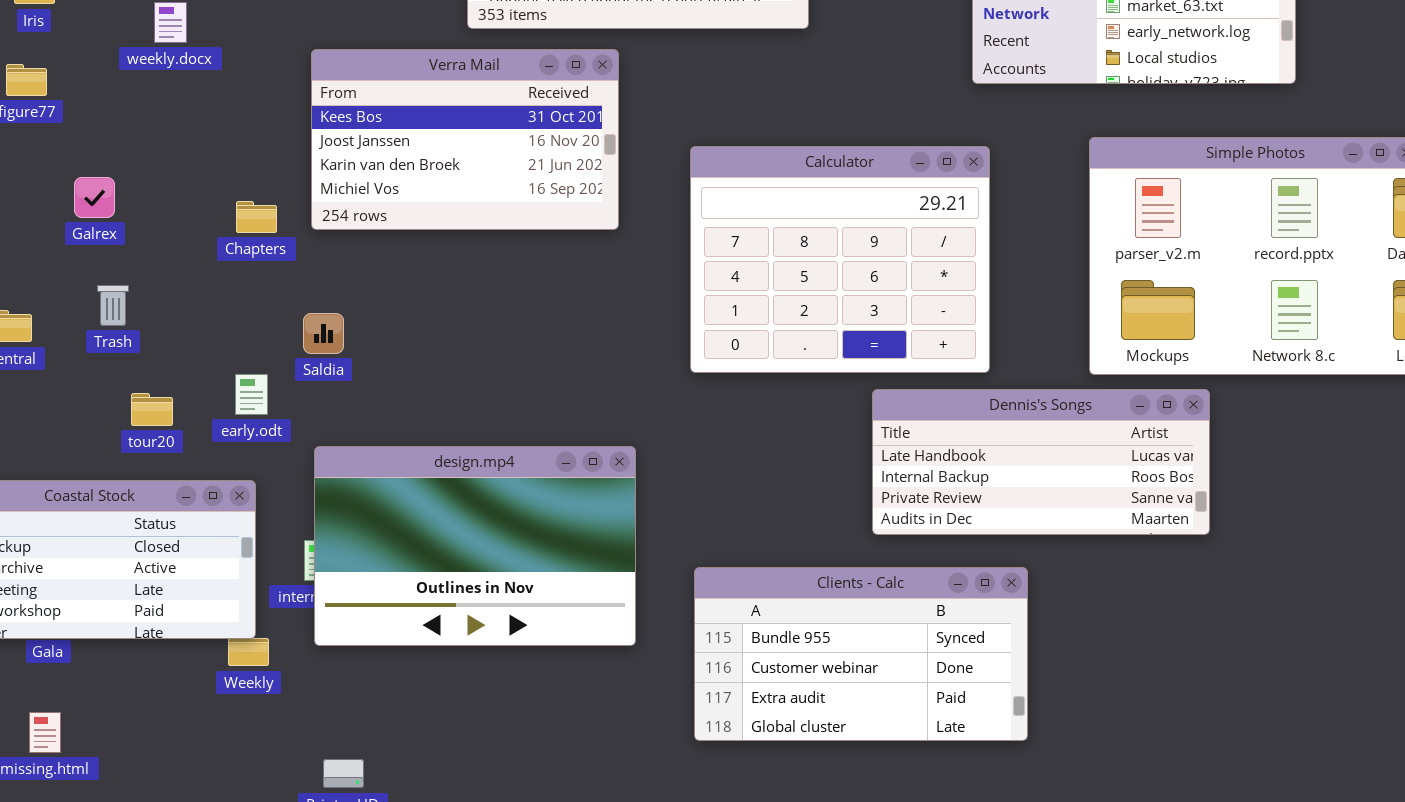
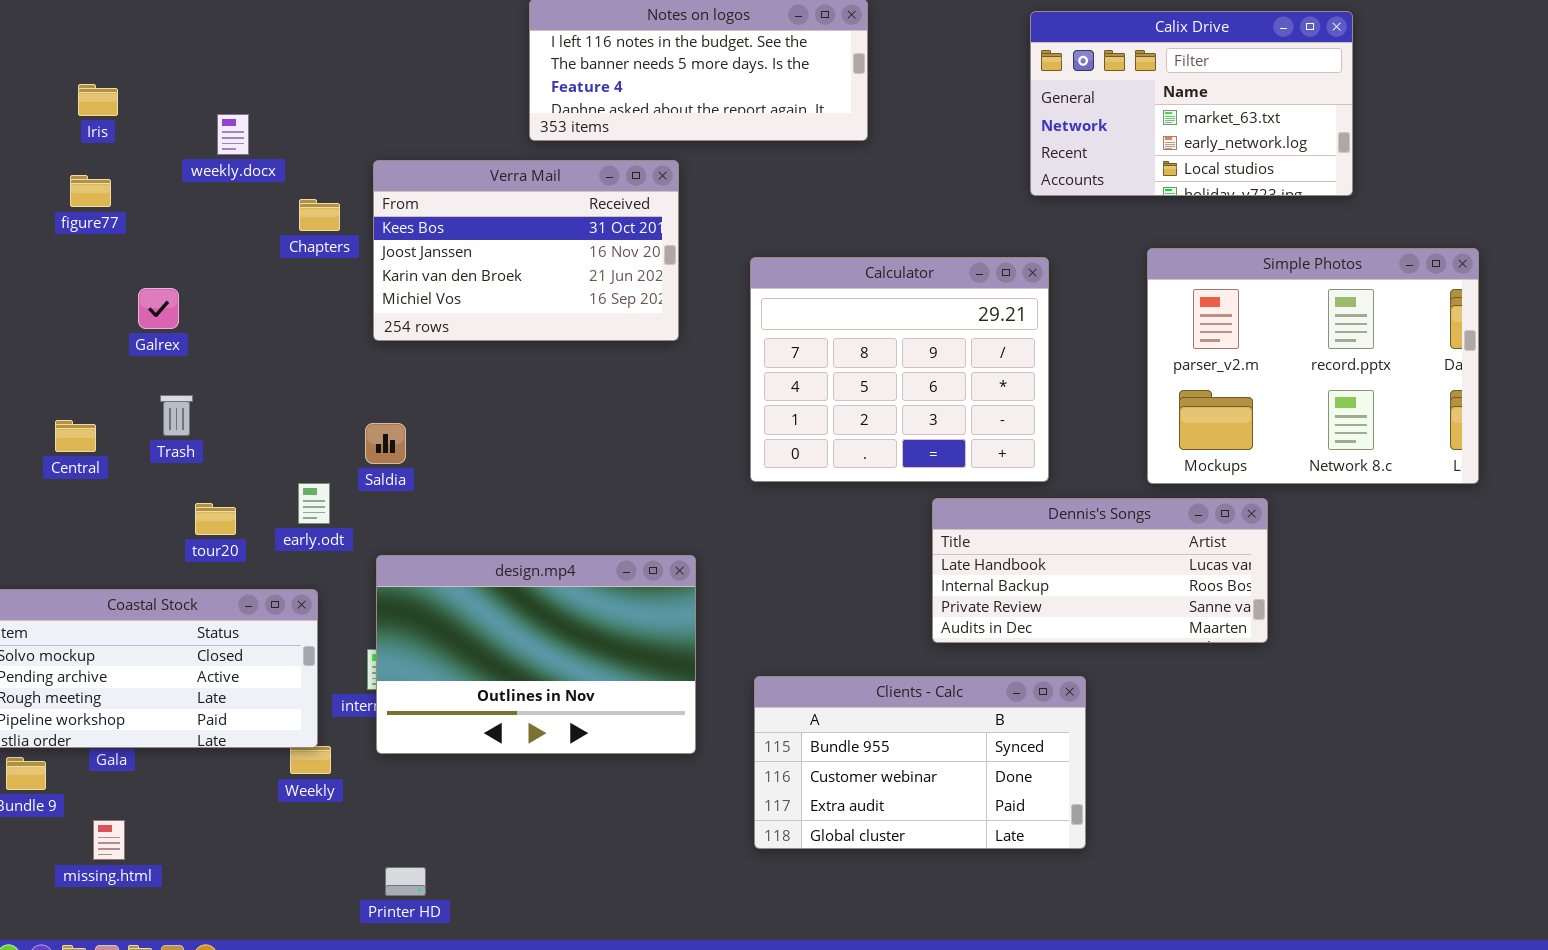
Chapters: [236,201,277,233] -> [299,199,340,231], moved

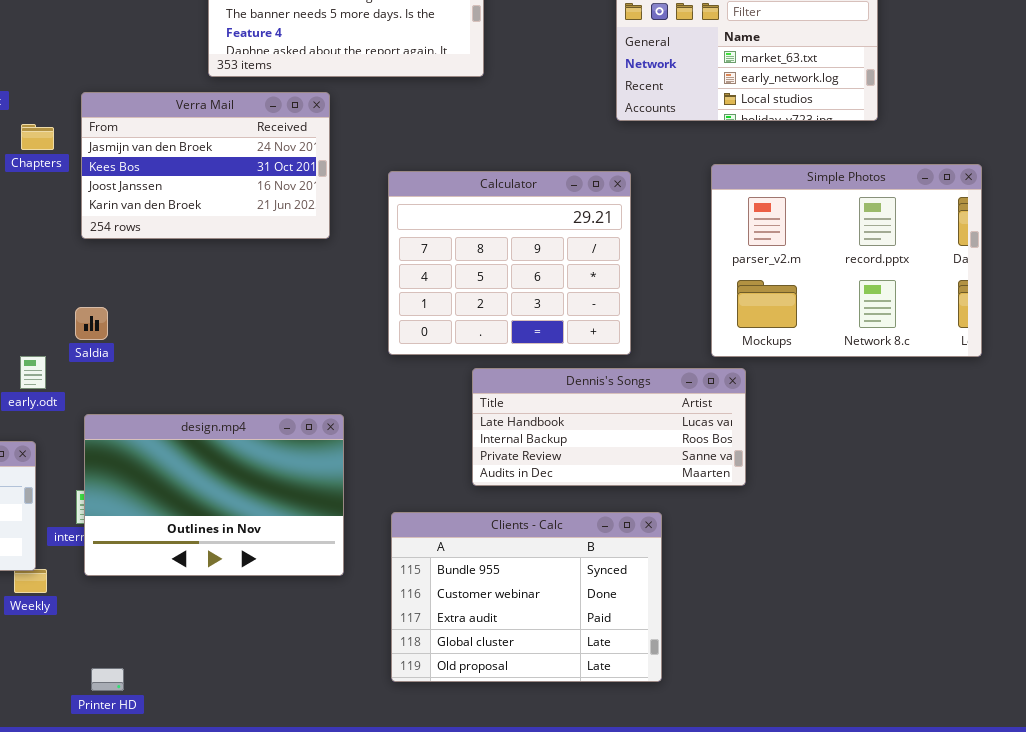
Verra Mail: [373,160,679,341] -> [81,92,330,239], scrolled up 1 row
Dennis's Songs: [932,498,1268,643] -> [472,368,746,486], moved
Clients - Calc: [754,676,1086,849] -> [391,512,662,682], resized

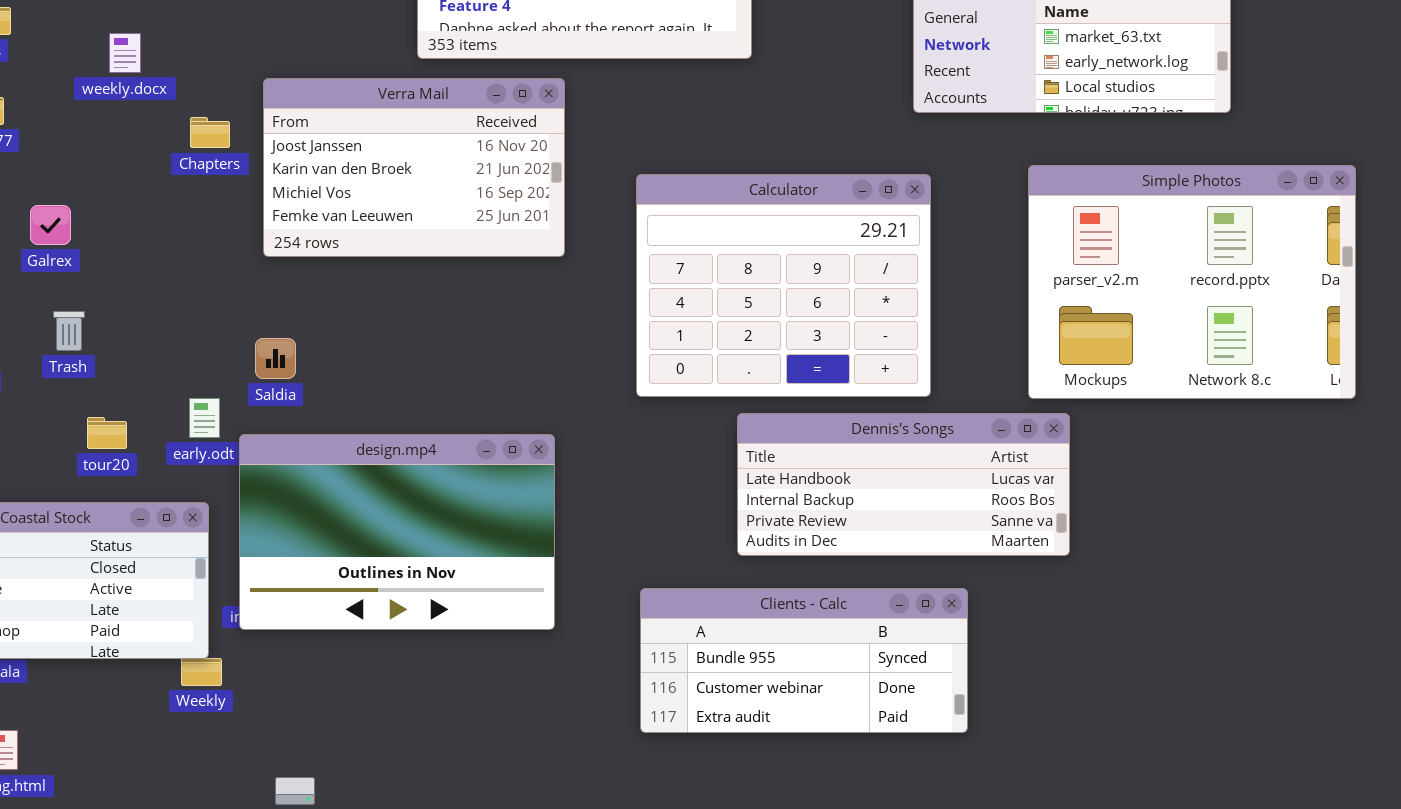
Verra Mail: [81,92,330,239] -> [263,78,565,257], scrolled down 2 rows
design.mp4: [84,414,344,576] -> [239,434,555,630], moved
Clients - Calc: [391,512,662,682] -> [640,588,968,733], resized

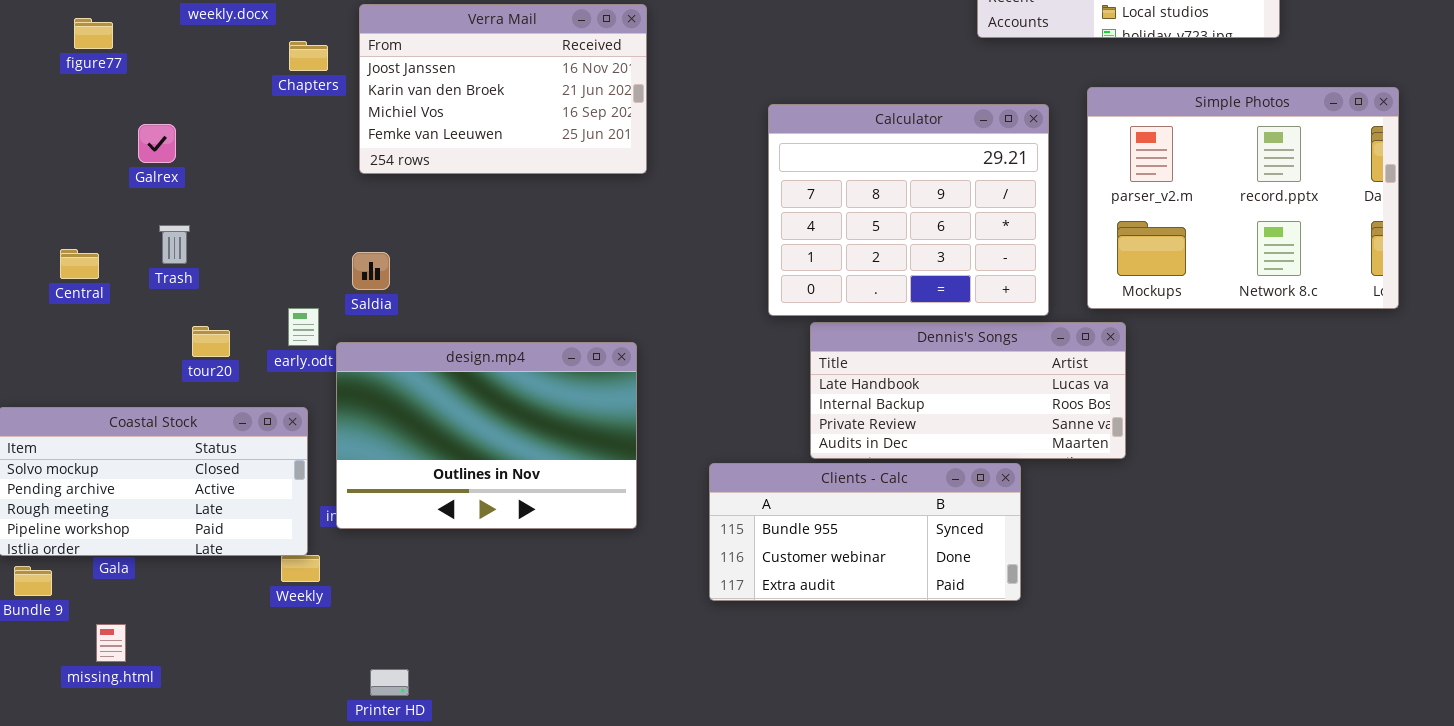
Calculator: [636,174,931,397] -> [768,104,1049,316], moved
Clients - Calc: [640,588,968,733] -> [709,463,1021,601], moved

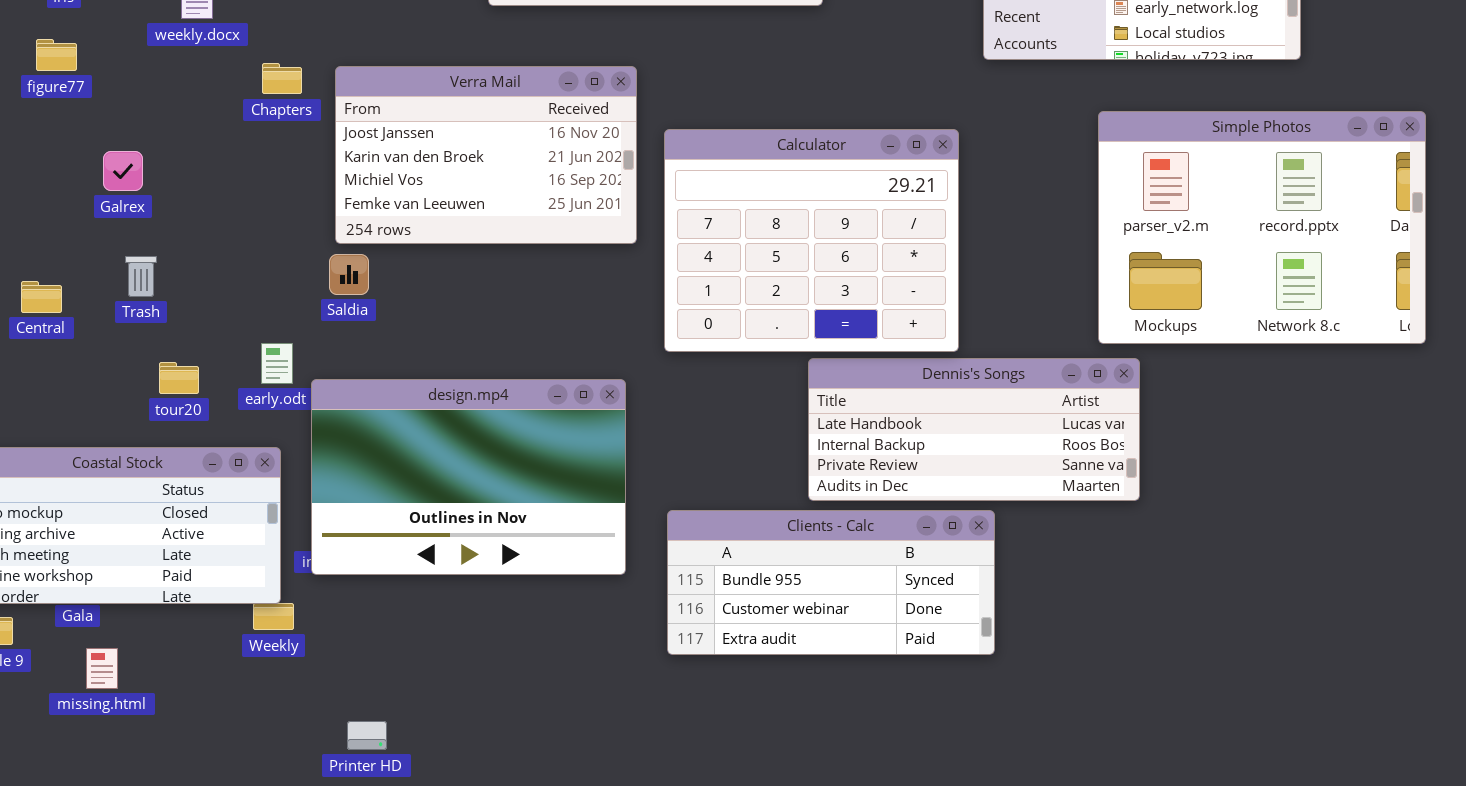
Verra Mail: [359,4,647,174] -> [335,66,637,244], moved
Calculator: [768,104,1049,316] -> [664,129,959,352], moved
Saldia: [352,252,390,290] -> [329,254,369,295], moved
Clients - Calc: [709,463,1021,601] -> [667,510,995,655], moved
missing.html: [96,624,126,662] -> [86,648,118,689], moved

